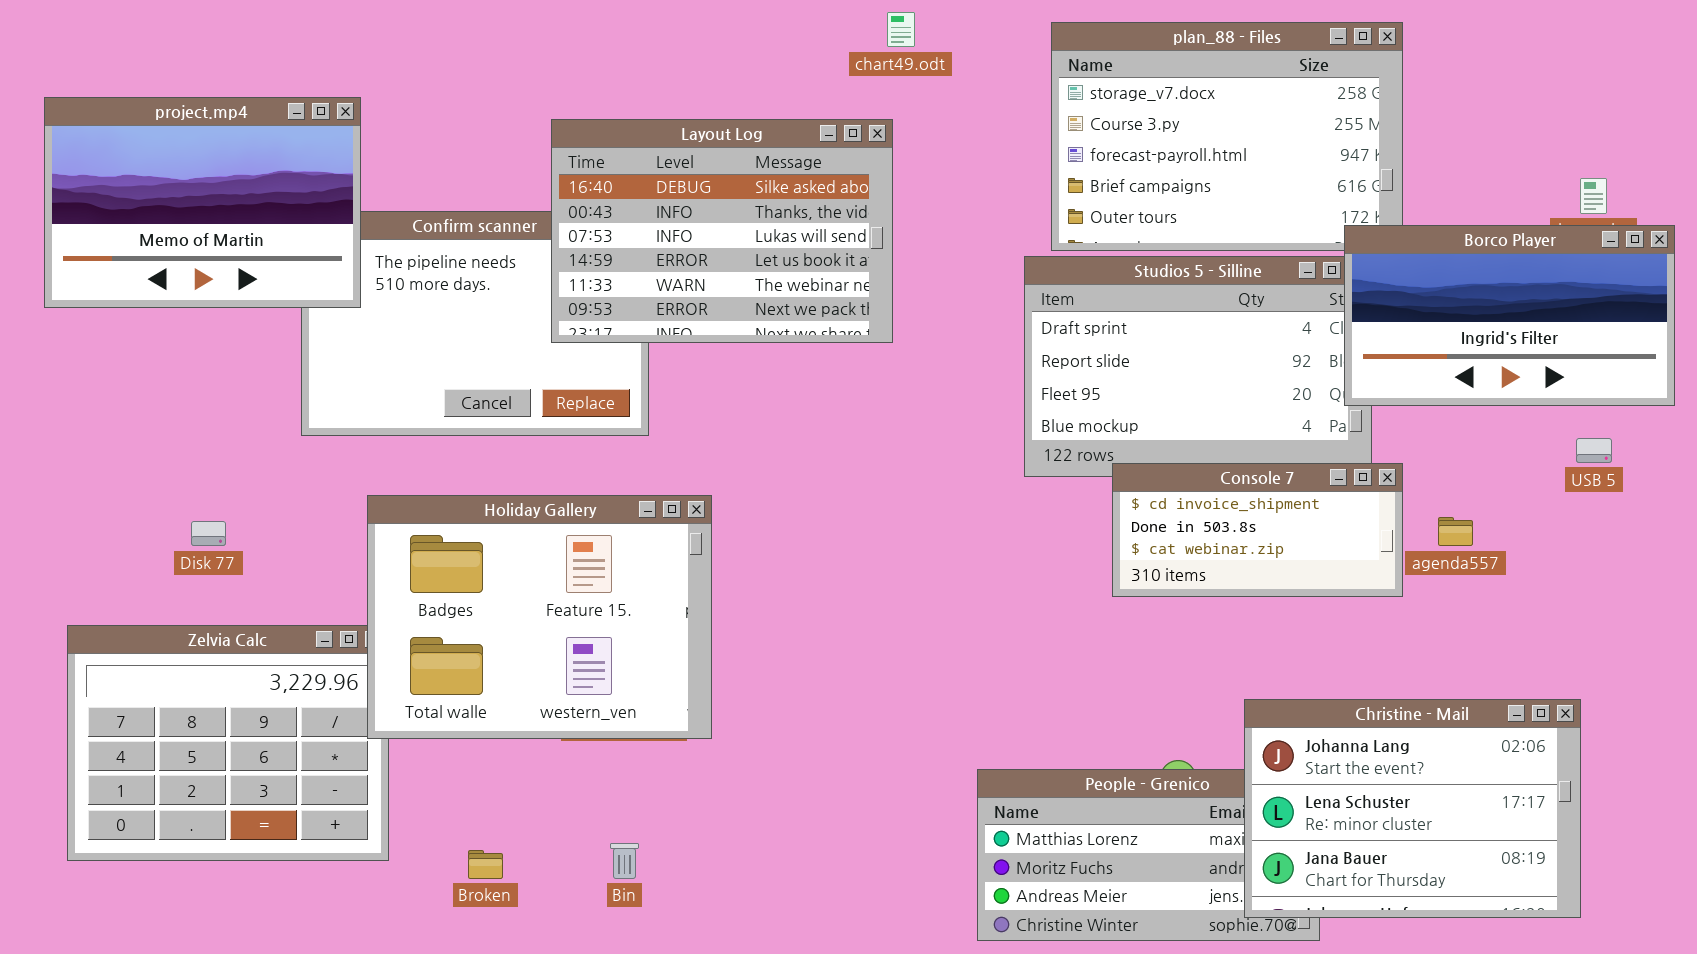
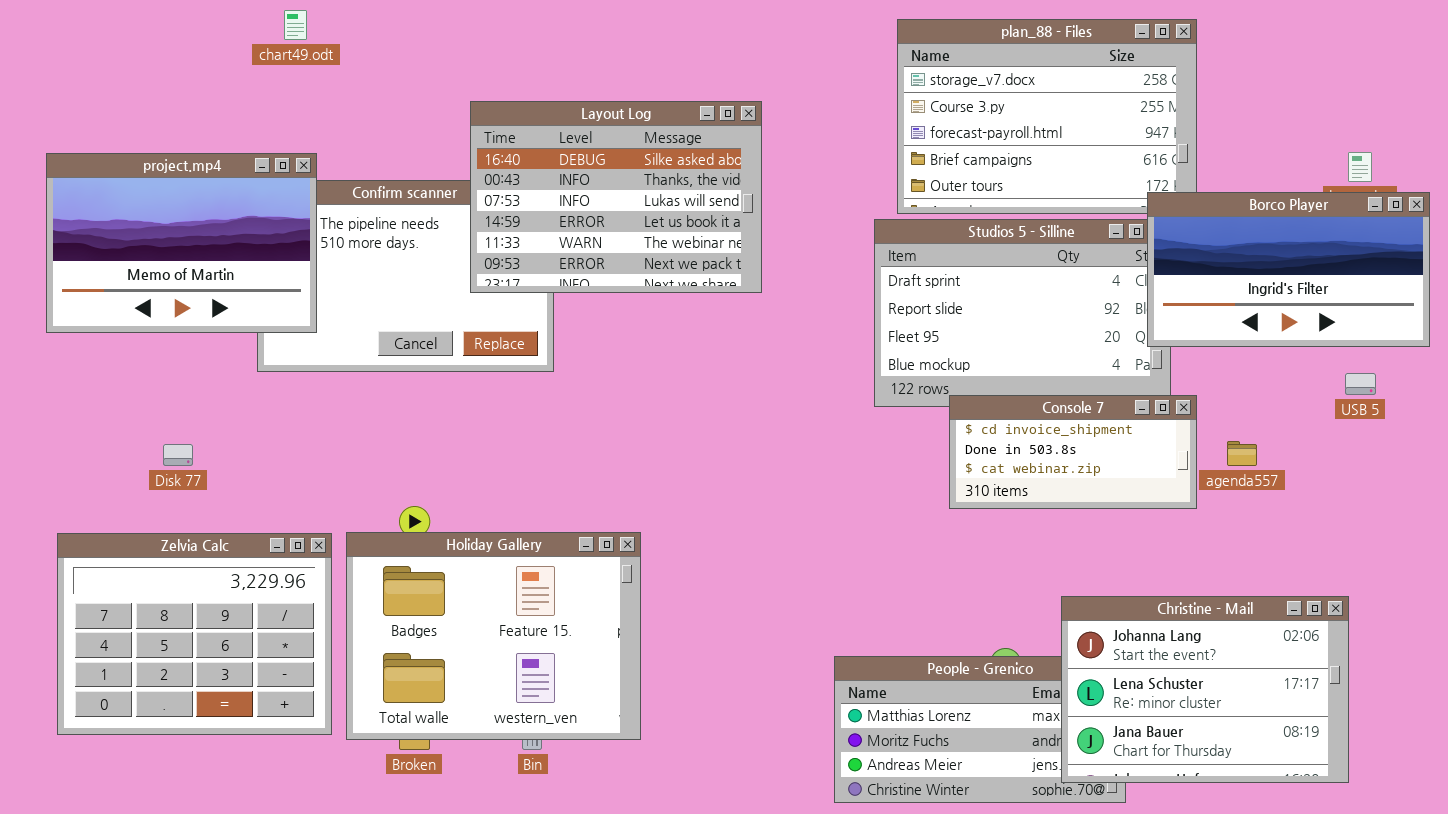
chart49.odt: [887,12,915,47] -> [284,10,307,40], moved
project.mp4: [44,97,361,308] -> [46,153,317,333], moved
Holiday Gallery: [367,495,712,739] -> [346,532,641,740], moved

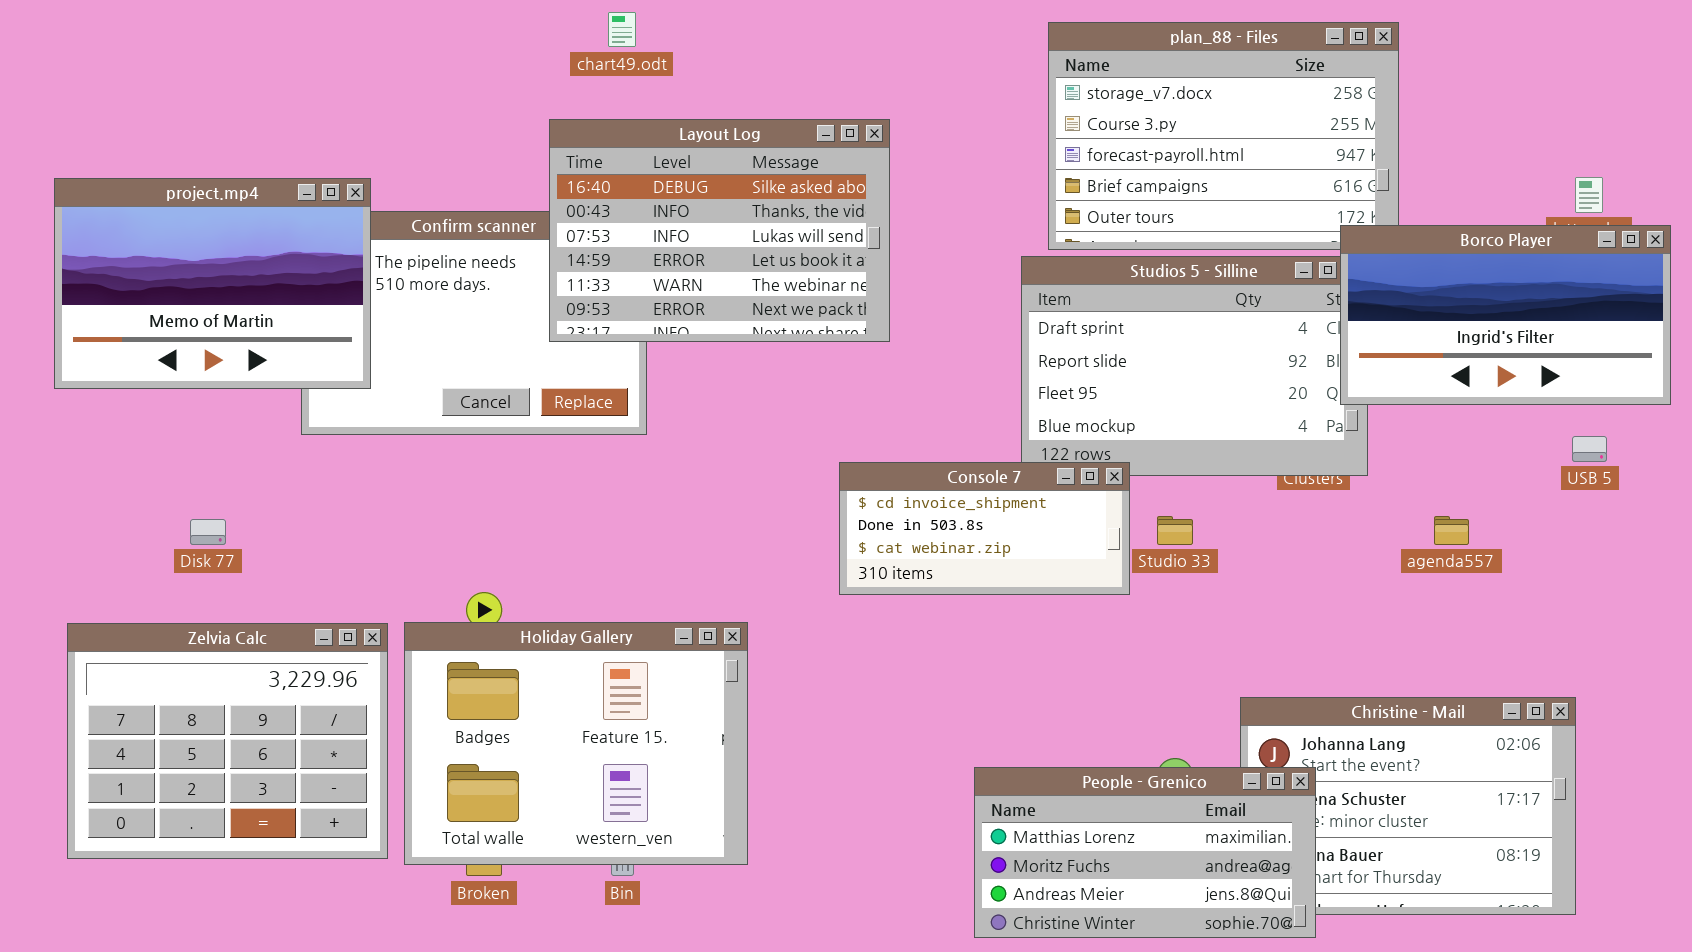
chart49.odt: [284,10,307,40] -> [608,12,636,47], moved
Console 7: [949,395,1197,509] -> [839,462,1130,595], moved
People - Grenico: [834,656,1126,803] -> [974,767,1316,938], raised

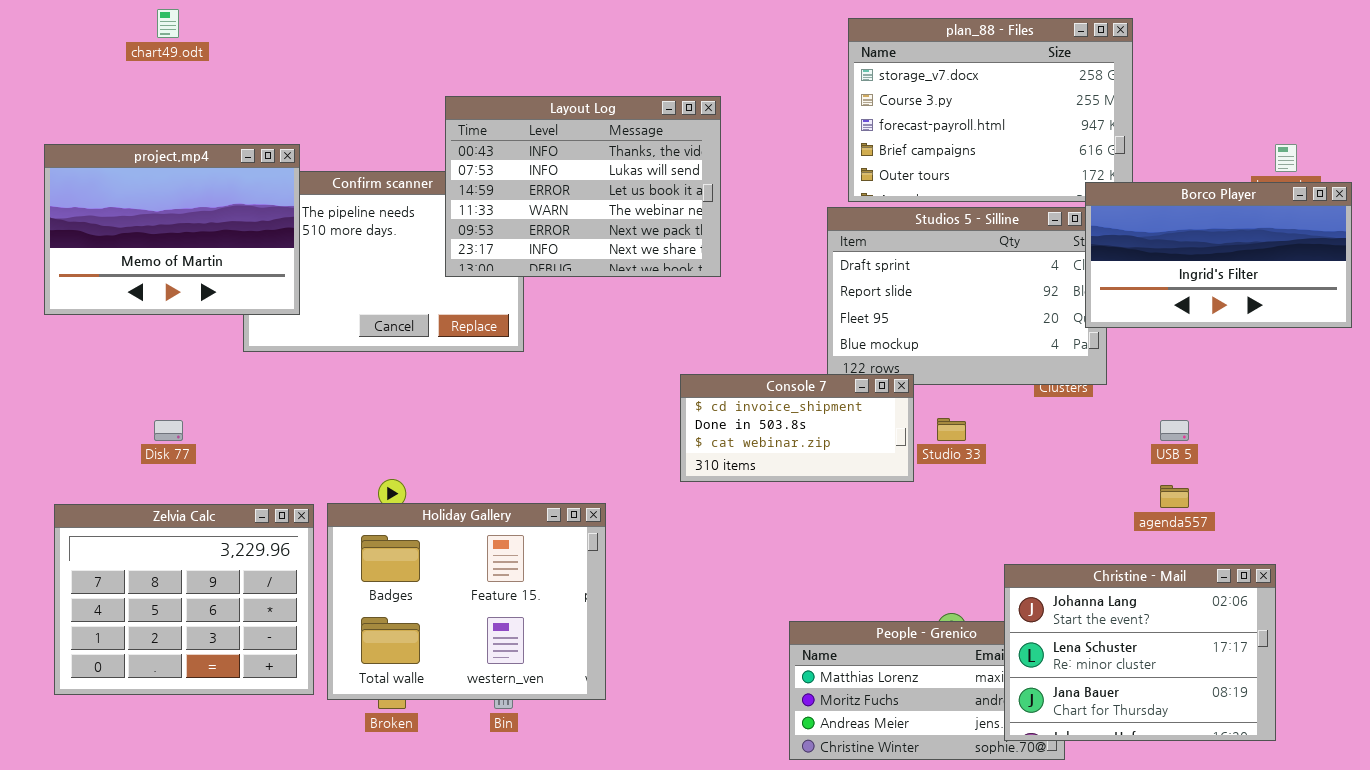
chart49.odt: [608,12,636,47] -> [157,9,179,38], moved
Layout Log: [549,119,890,342] -> [445,96,721,277], scrolled down 1 row
USB 5: [1572,436,1607,462] -> [1160,420,1189,441], moved
agenda557: [1434,516,1469,545] -> [1160,485,1189,508], moved
Christine - Mail: [1240,697,1576,915] -> [1004,564,1276,741], raised

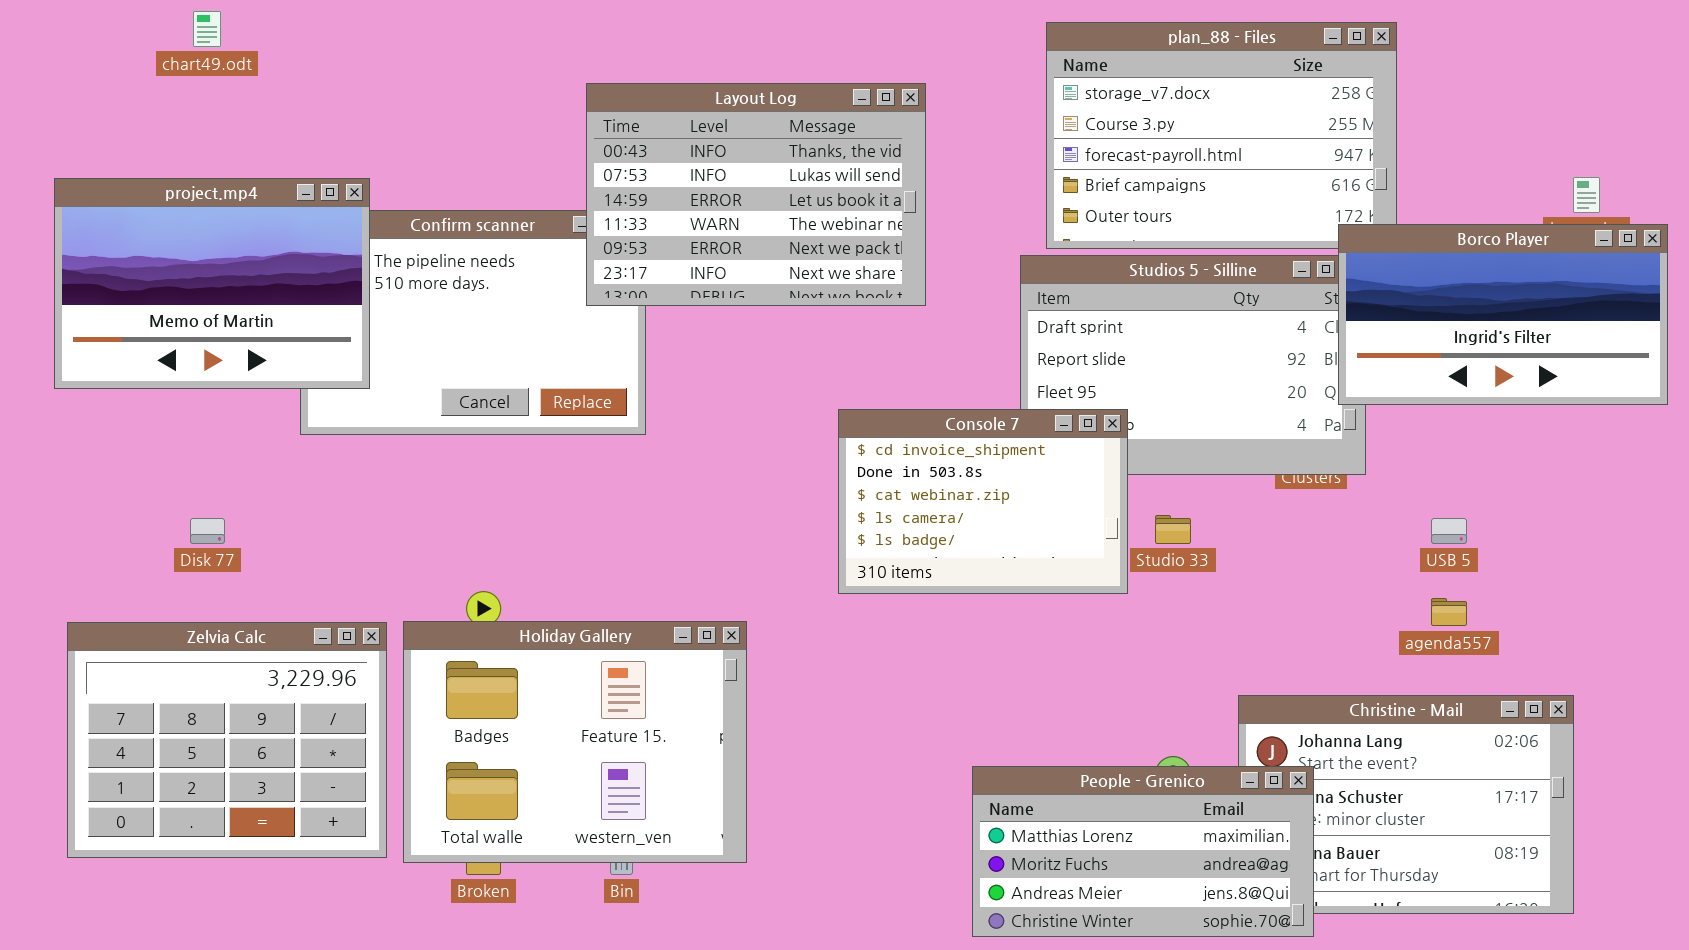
Layout Log: [445,96,721,277] -> [586,83,926,306], moved
Console 7: [680,374,914,482] -> [838,409,1128,594], resized
People - Grenico: [789,621,1065,760] -> [972,766,1314,937], raised

